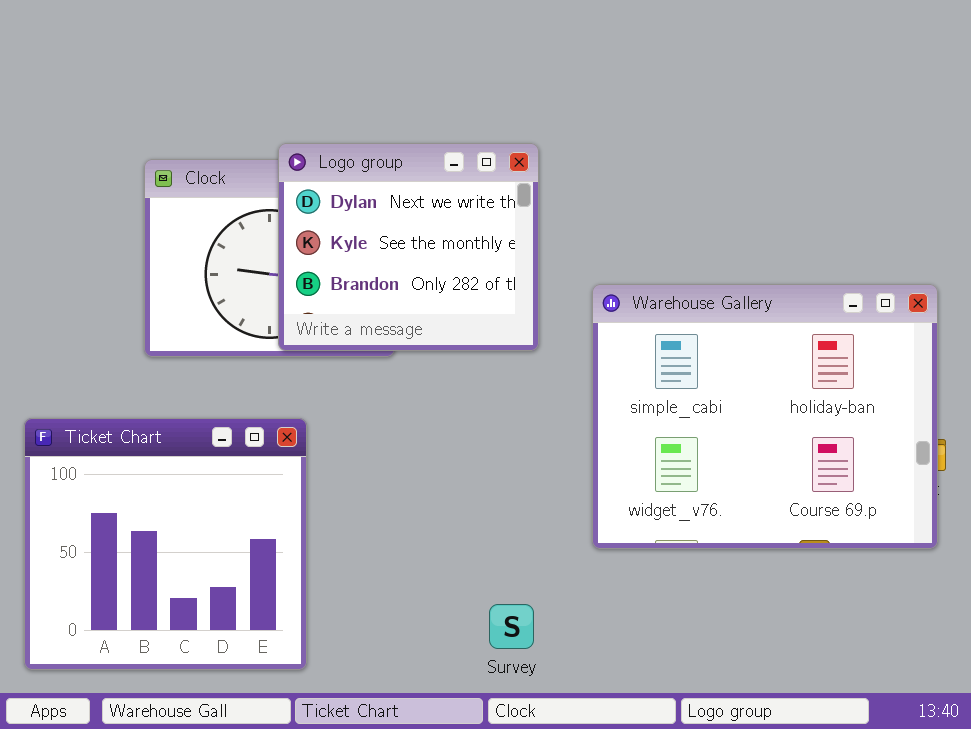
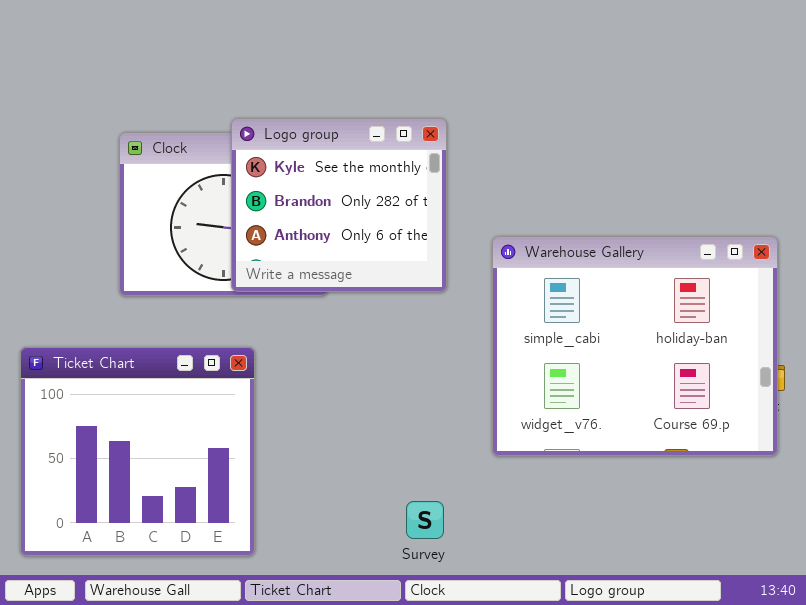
Logo group: [278,143,539,351] -> [231,118,447,292], scrolled down 1 row

